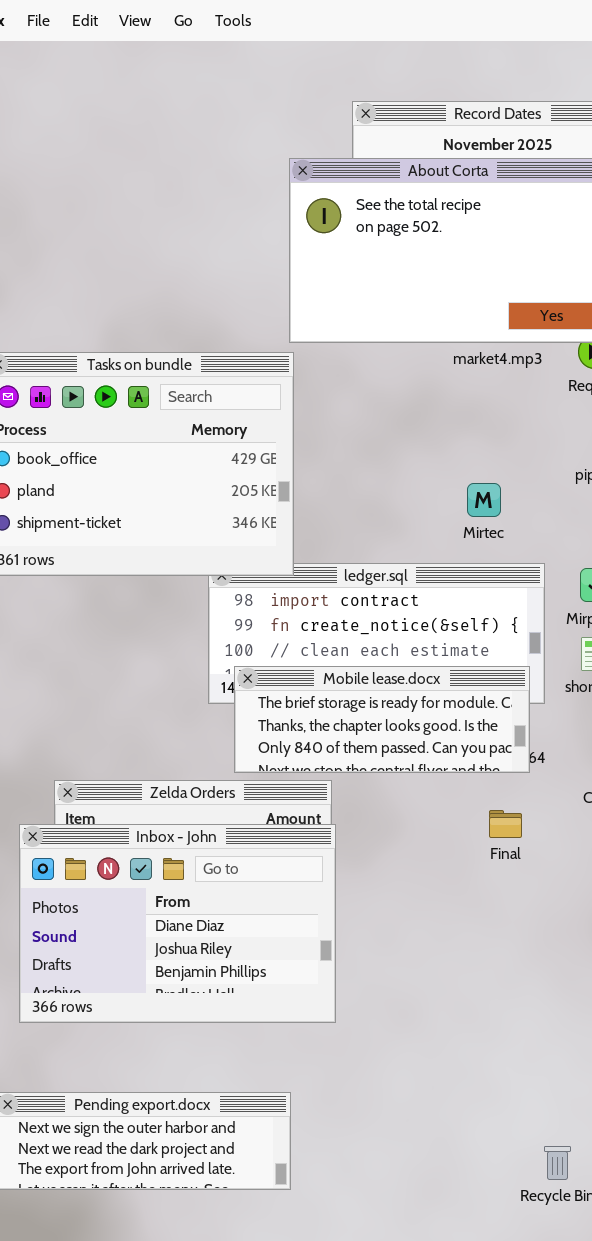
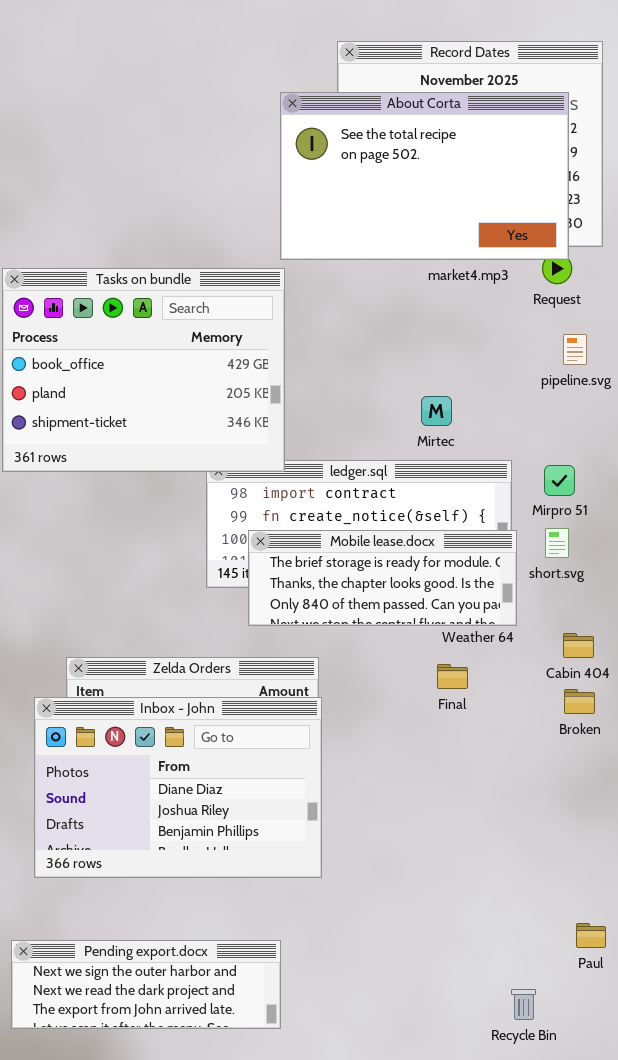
Mirtec: [467,483,501,517] -> [421,396,452,426], moved
Mobile lease.docx: [234,666,530,773] -> [248,530,517,626], moved
Final: [489,810,522,838] -> [437,664,468,689], moved

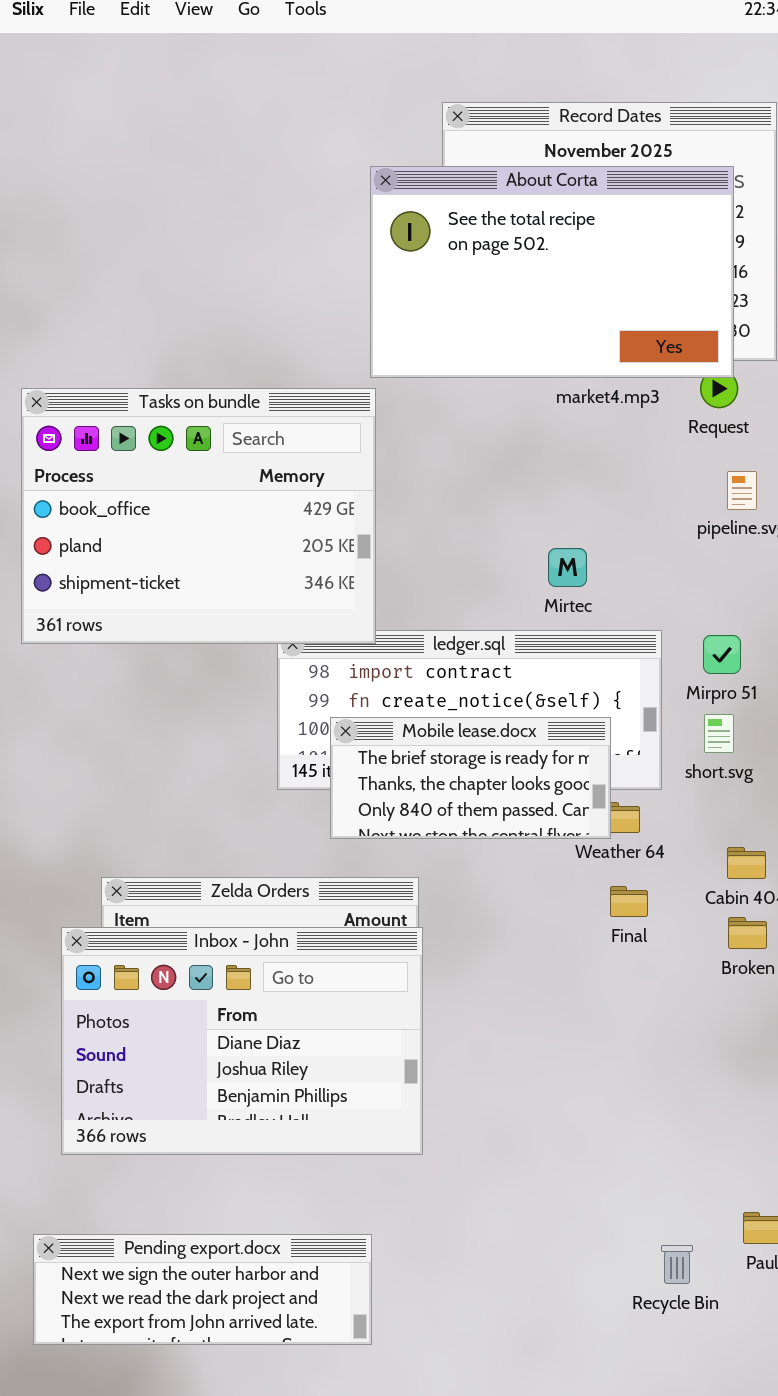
Mobile lease.docx: [248,530,517,626] -> [330,717,611,839], resized
Final: [437,664,468,689] -> [610,886,648,917], moved
Recycle Bin: [511,989,536,1020] -> [661,1245,693,1284], moved

